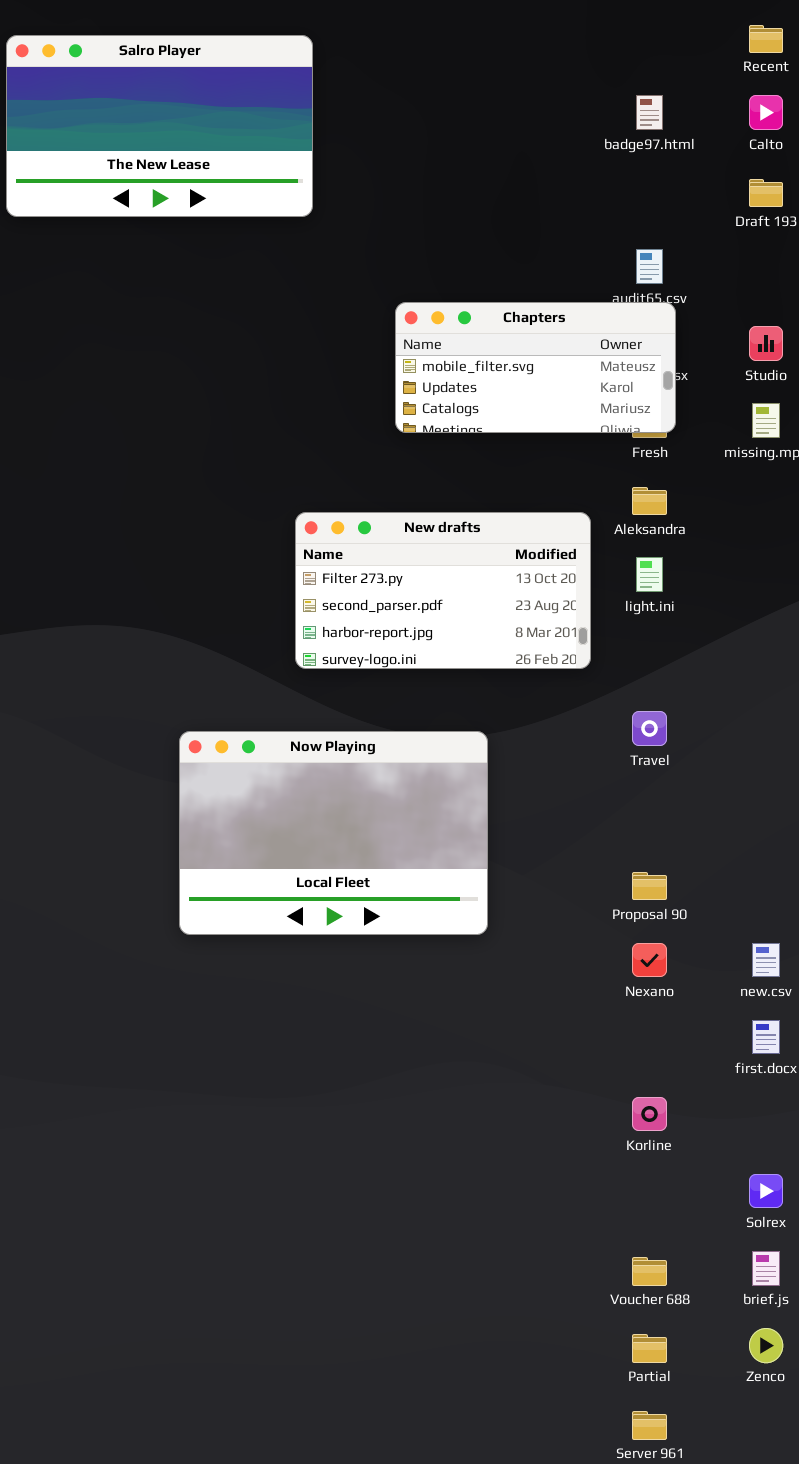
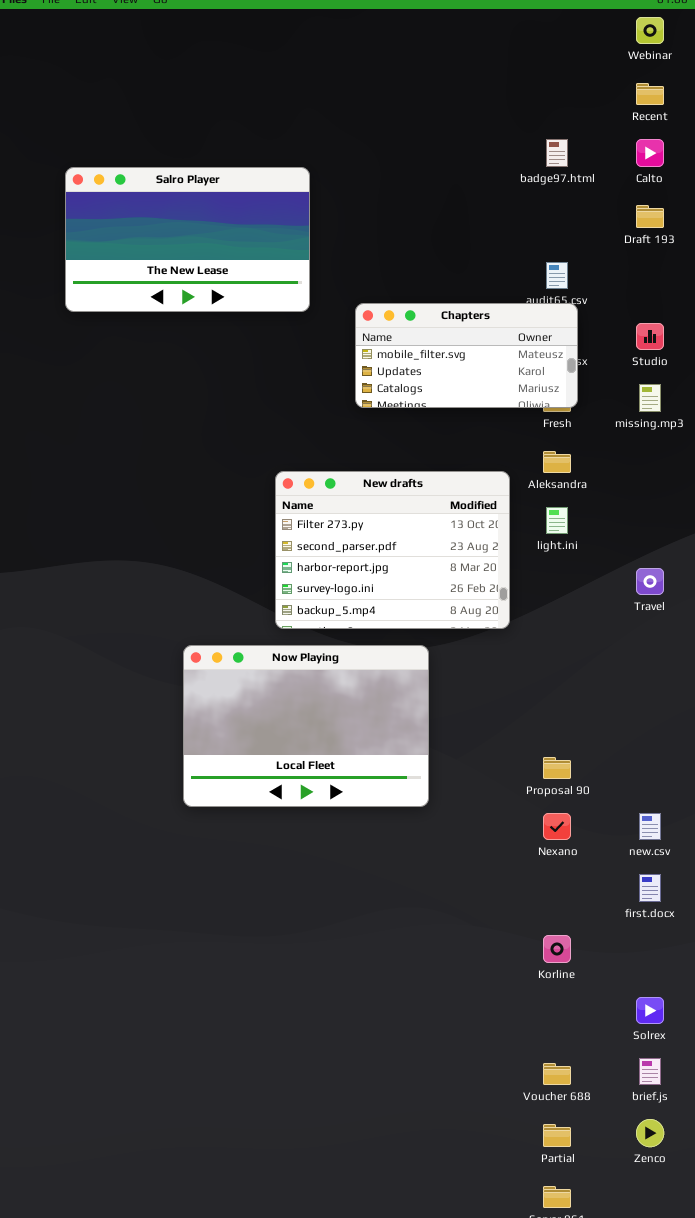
Salro Player: [6,35,313,217] -> [65,167,310,312], moved
New drafts: [295,512,591,669] -> [275,471,510,629], resized
Travel: [632,711,667,746] -> [636,568,664,595], moved

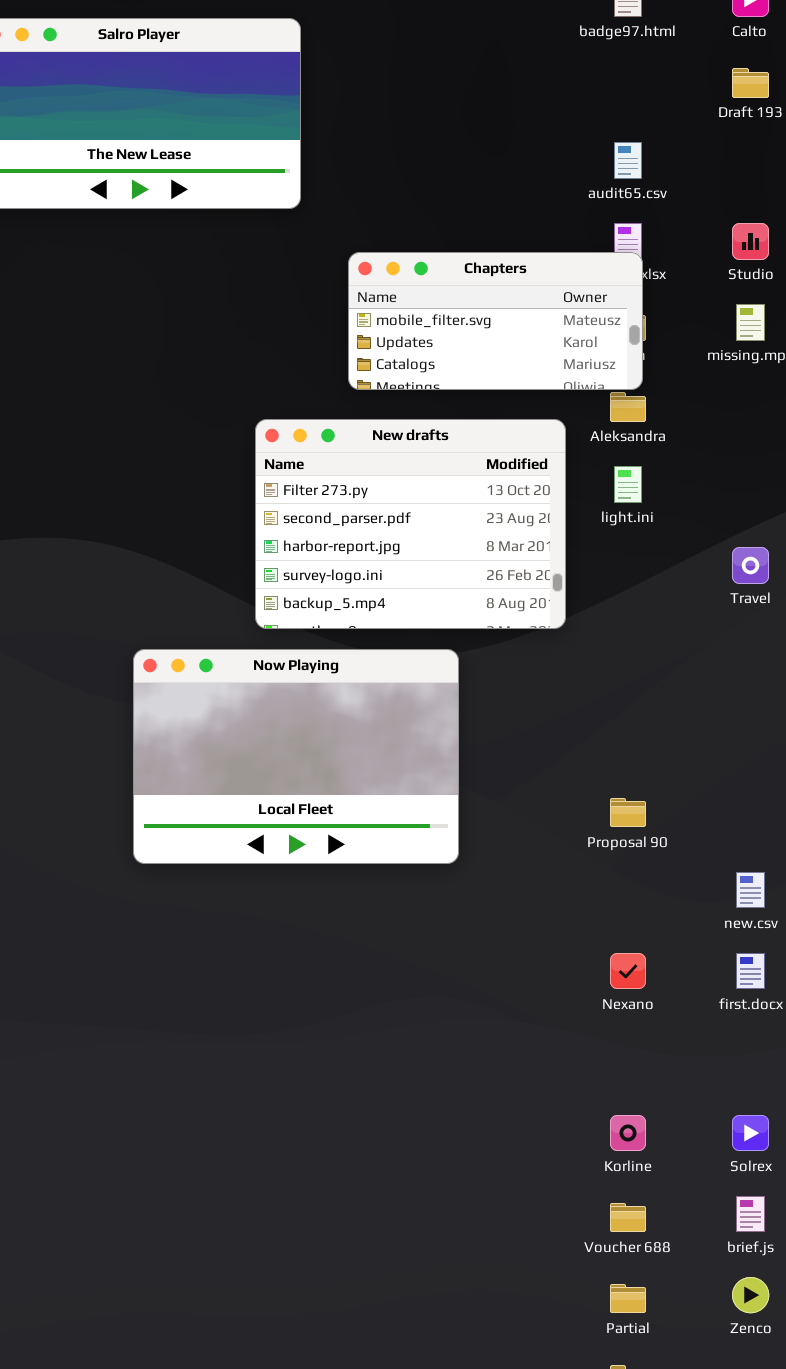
Chapters: [355,303,578,408] -> [348,252,643,390], moved
Nexano: [543,813,571,840] -> [610,953,646,989], moved
Korline: [543,935,571,963] -> [610,1115,646,1151], moved

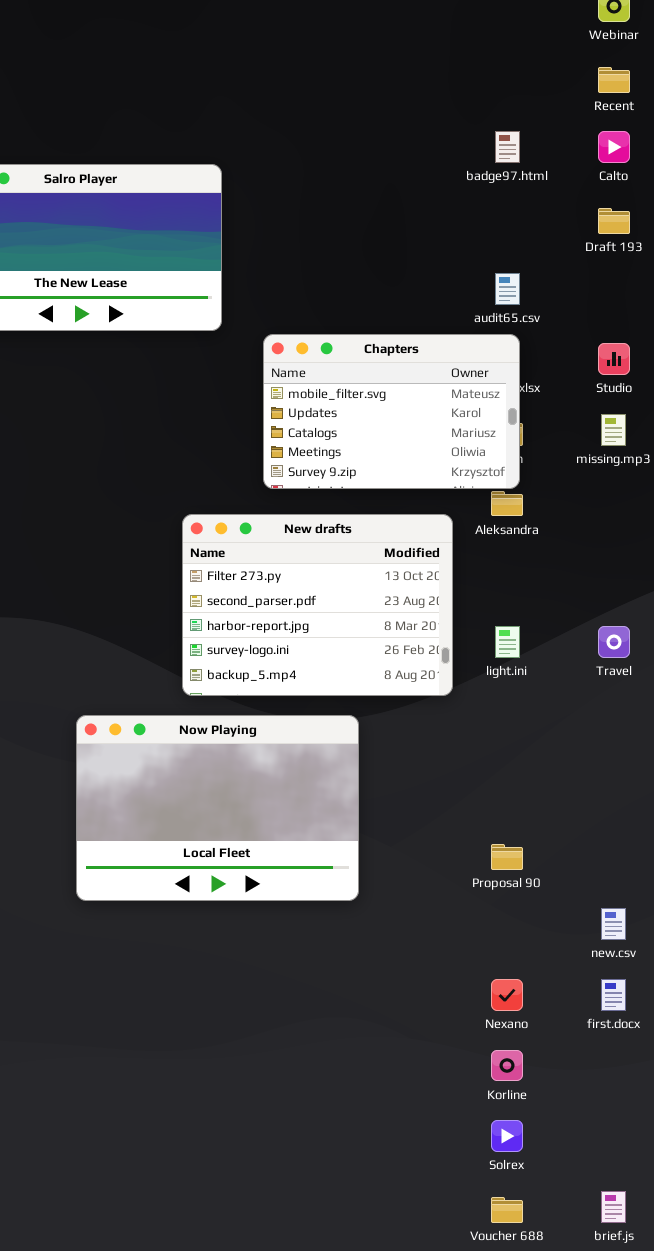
Chapters: [348,252,643,390] -> [263,334,520,489], resized
light.ini: [614,466,642,503] -> [495,626,520,658], moved
Korline: [610,1115,646,1151] -> [491,1050,523,1081], moved
Solrex: [732,1115,769,1151] -> [491,1120,523,1152], moved

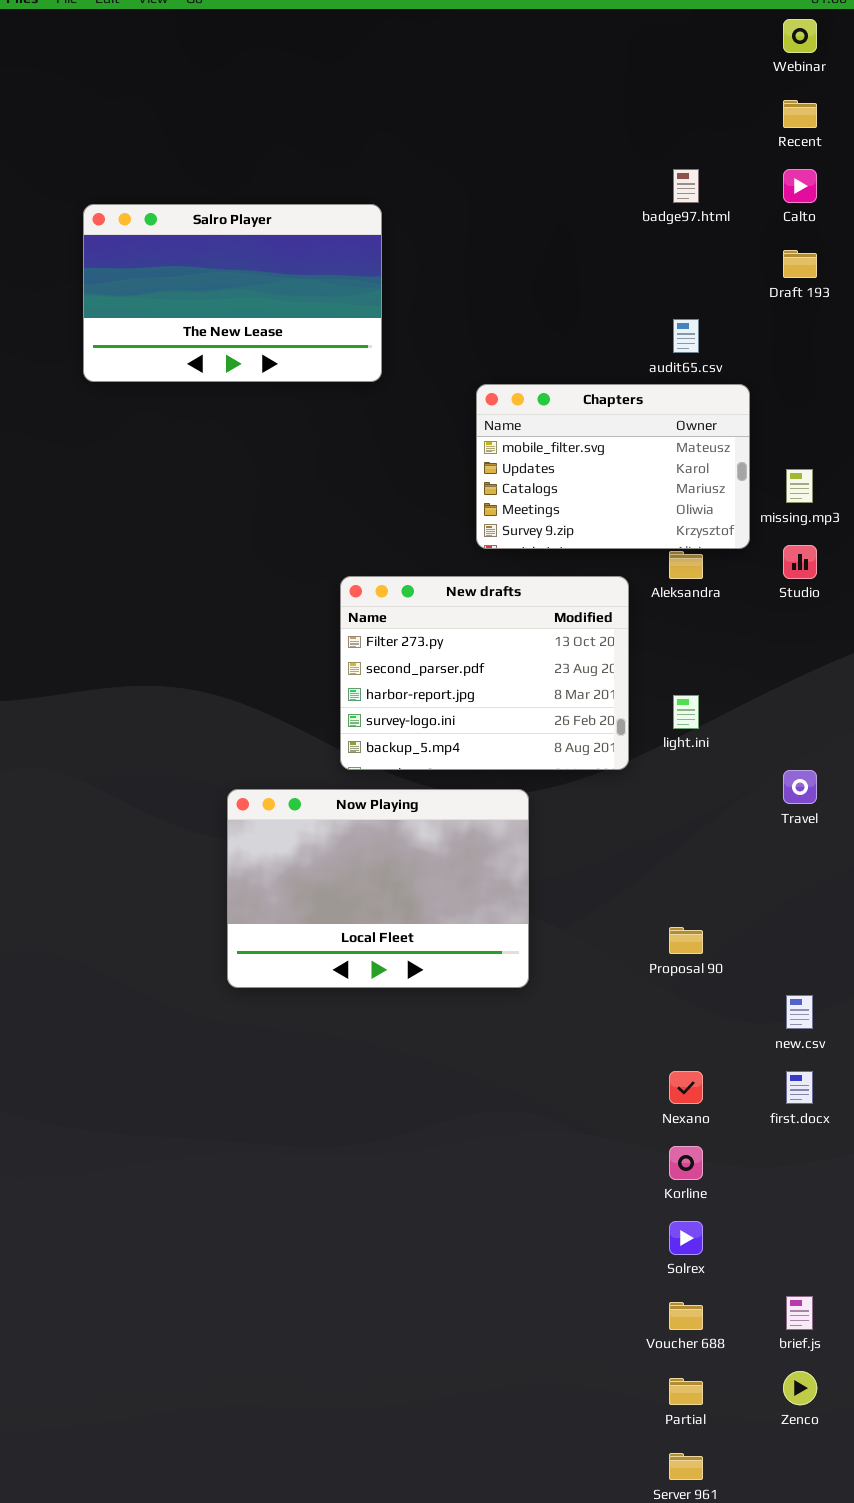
Chapters: [263,334,520,489] -> [476,384,750,549], moved
Studio: [598,343,630,375] -> [783,545,817,579], moved
Travel: [598,626,630,658] -> [783,770,817,804], moved

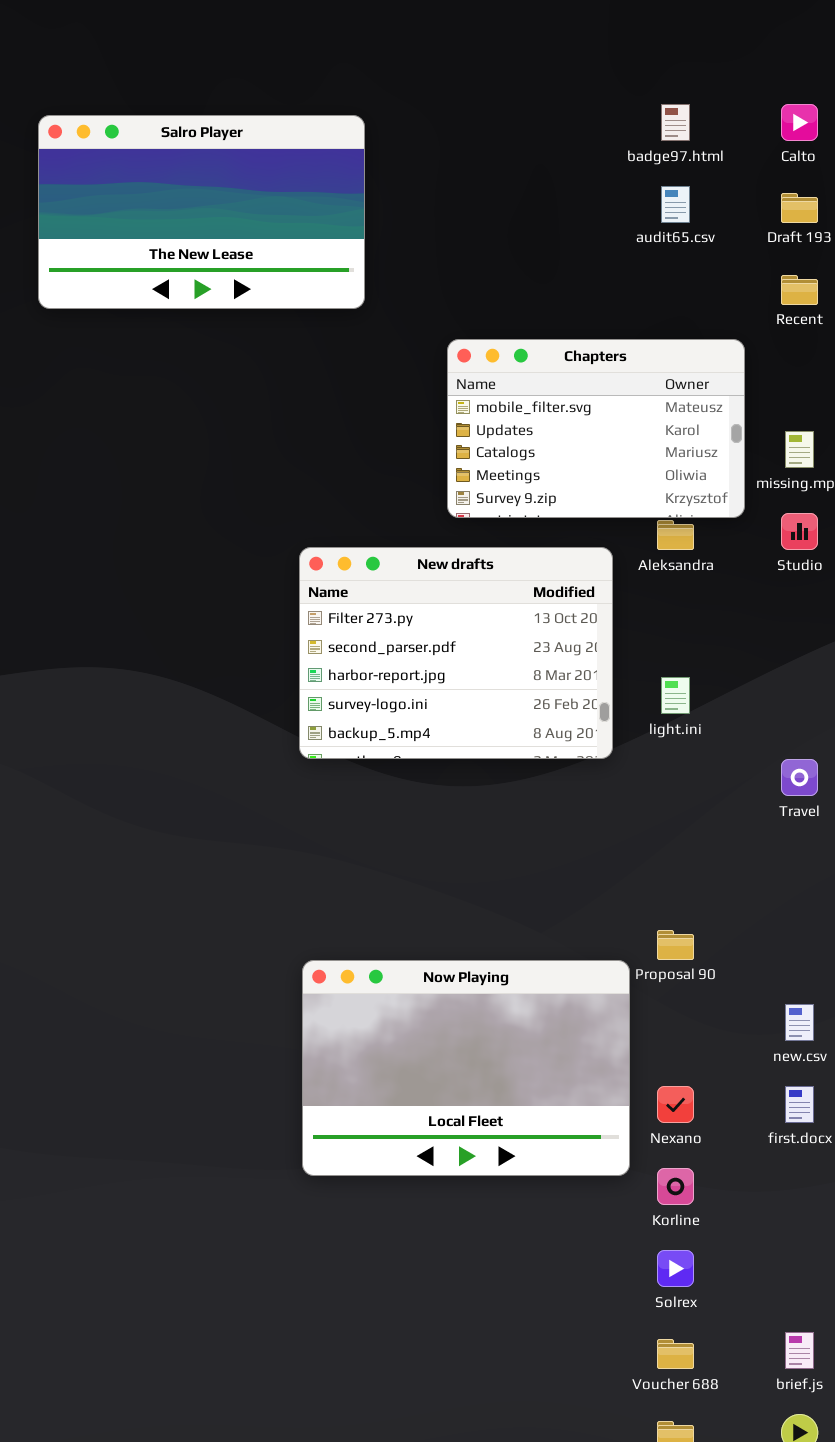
Recent: [783,100,817,128] -> [781,275,818,305], moved
Salro Player: [83,204,382,382] -> [38,115,365,309], moved
audit65.csv: [673,319,699,353] -> [661,186,690,223], moved
Now Playing: [227,789,529,988] -> [302,960,630,1176], moved

